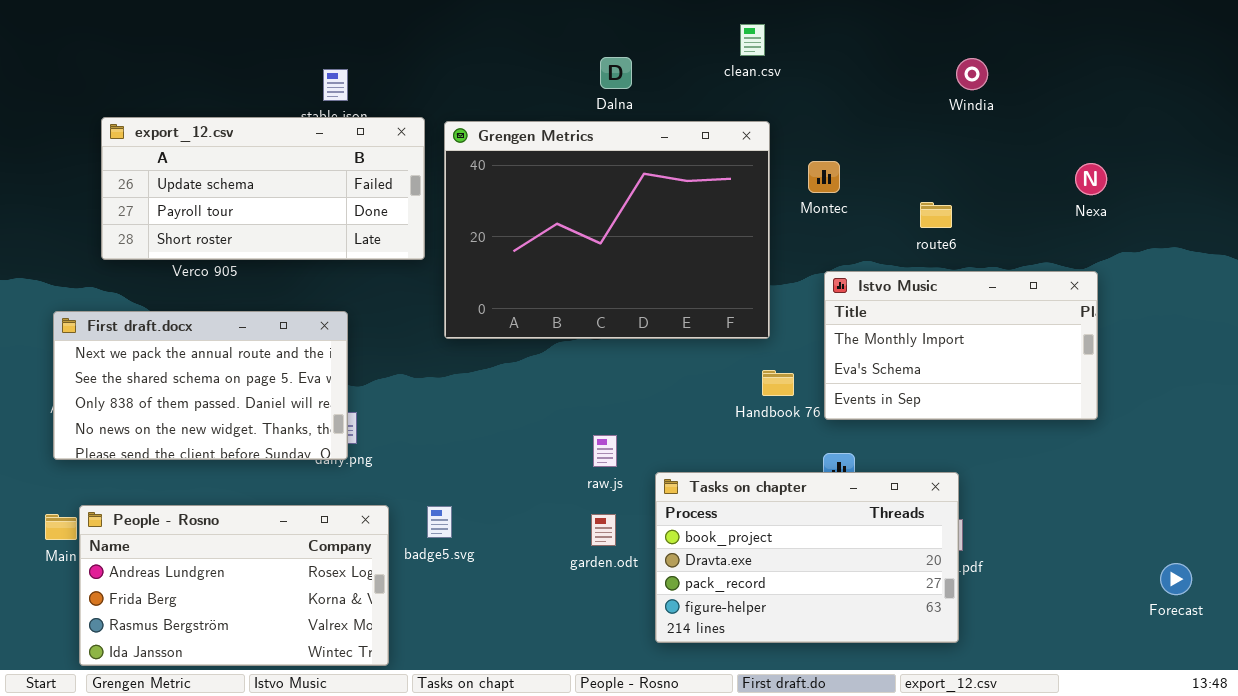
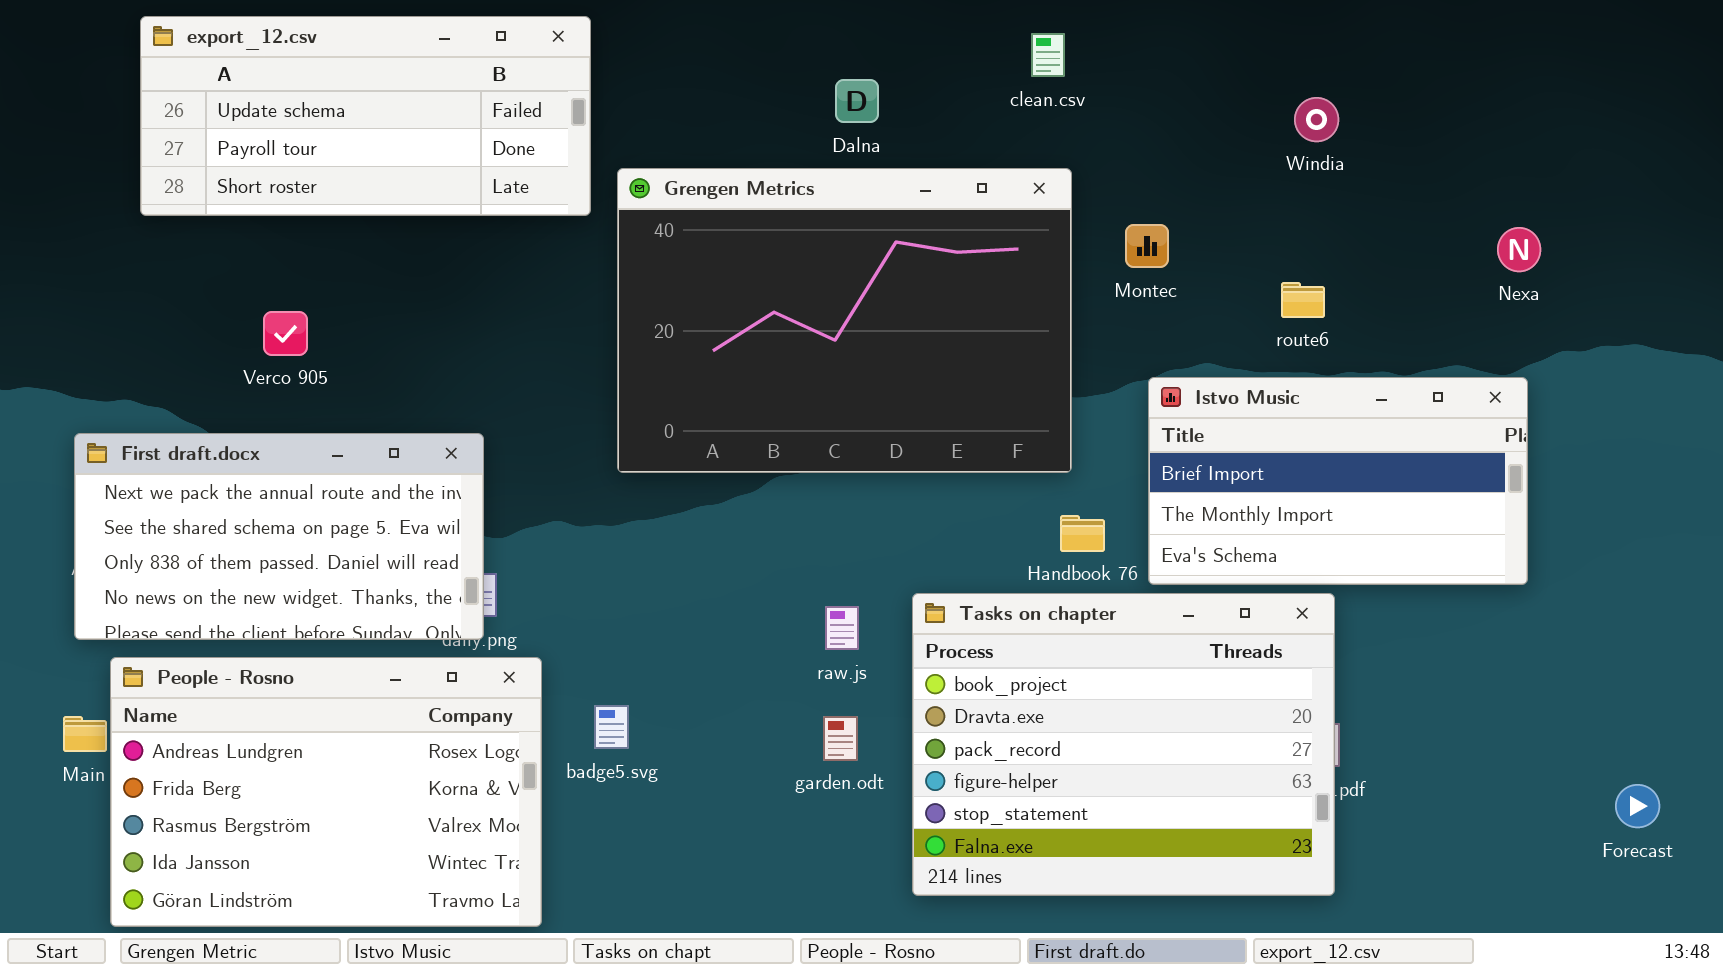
Windia: [956,58,988,90] -> [1294,97,1339,142], moved
export_12.csv: [101,117,425,260] -> [140,16,591,216], moved
Istvo Music: [824,271,1098,420] -> [1148,377,1528,585], scrolled up 1 row
Tasks on chapter: [655,472,959,643] -> [912,593,1335,896], resized
People - Rosno: [79,505,389,666] -> [110,657,542,927], resized

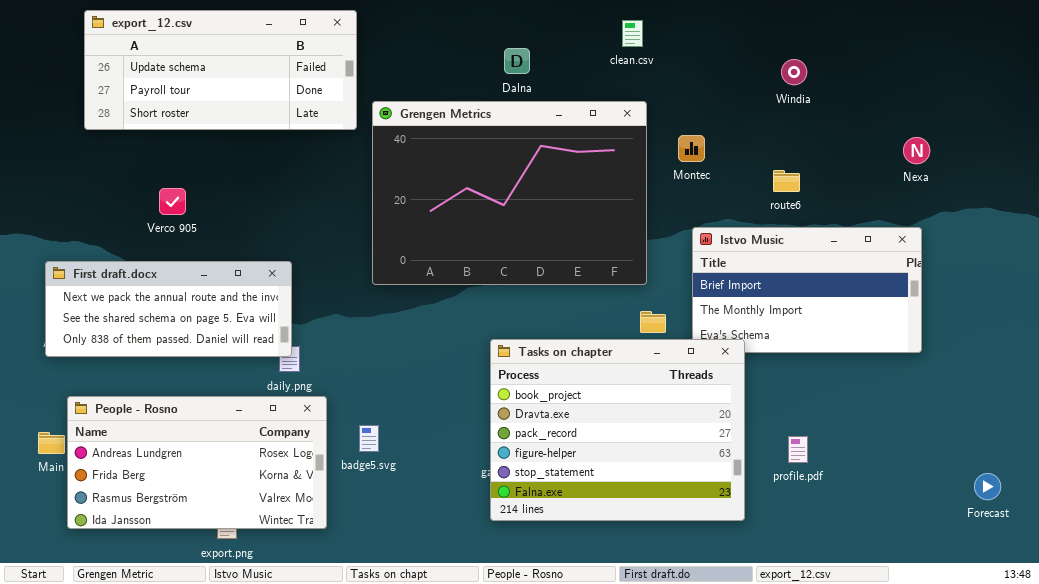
First draft.docx: [74,433,484,640] -> [45,261,292,357], resized
Tasks on chapter: [912,593,1335,896] -> [490,339,745,521], moved
People - Rosno: [110,657,542,927] -> [67,396,327,529], resized

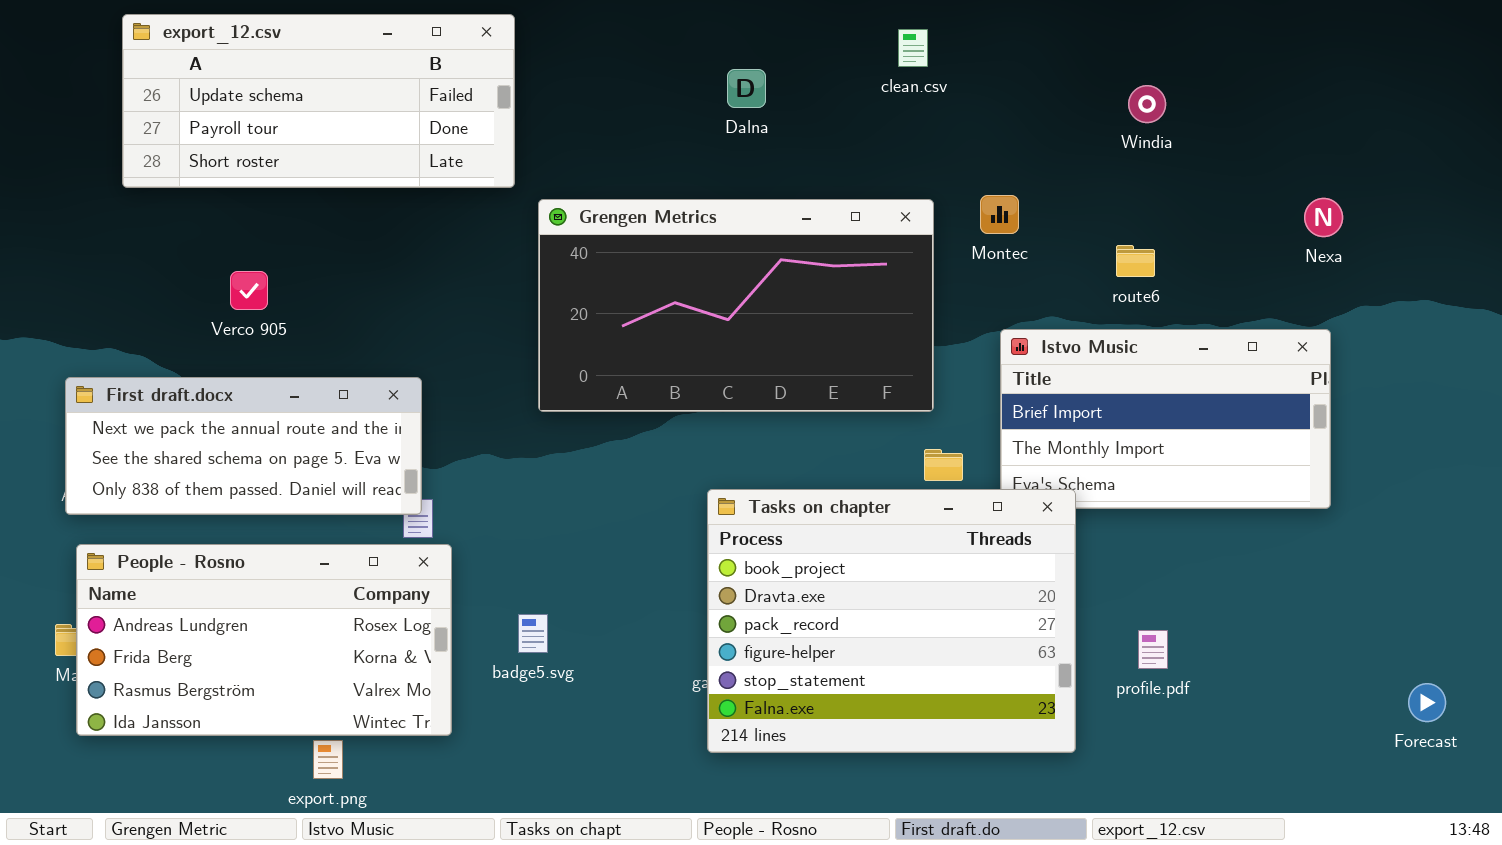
Grengen Metrics: [372,101,647,285] -> [538,199,934,412], resized
People - Rosno: [67,396,327,529] -> [76,544,452,736], moved

